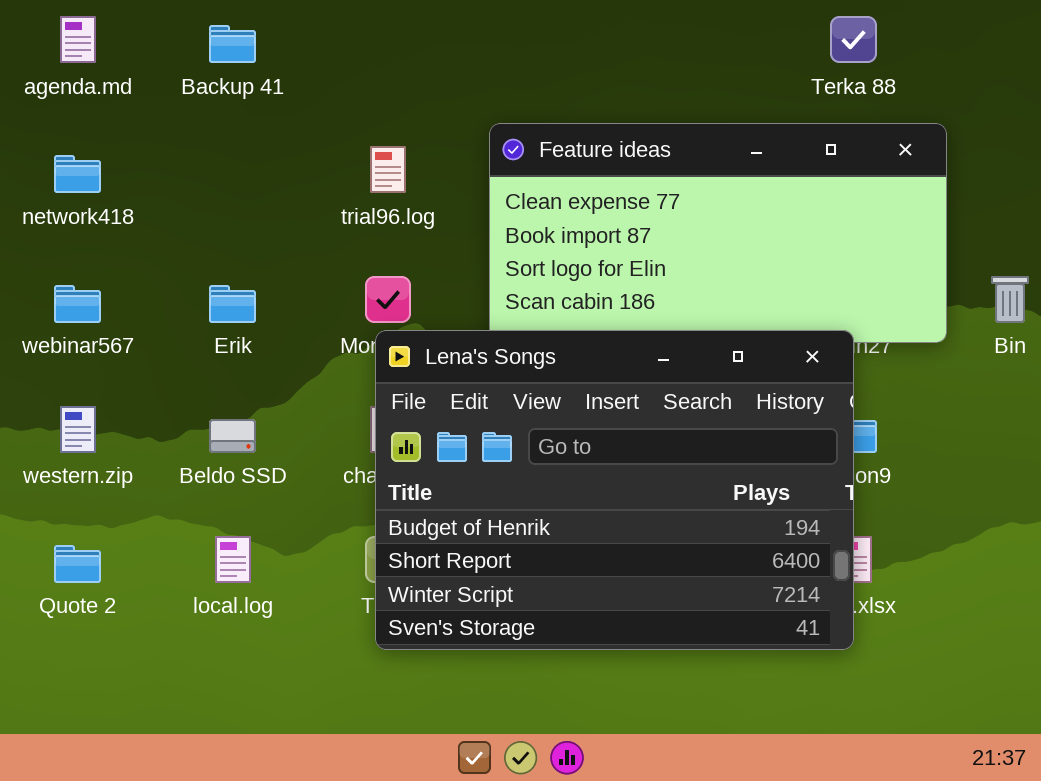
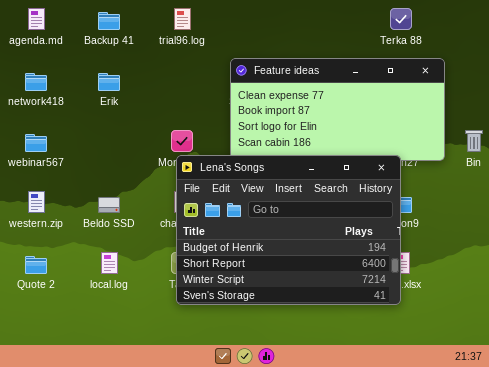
trial96.log: [370,146,406,193] -> [174,8,191,30], moved
Erik: [209,285,256,323] -> [98,73,120,91], moved

